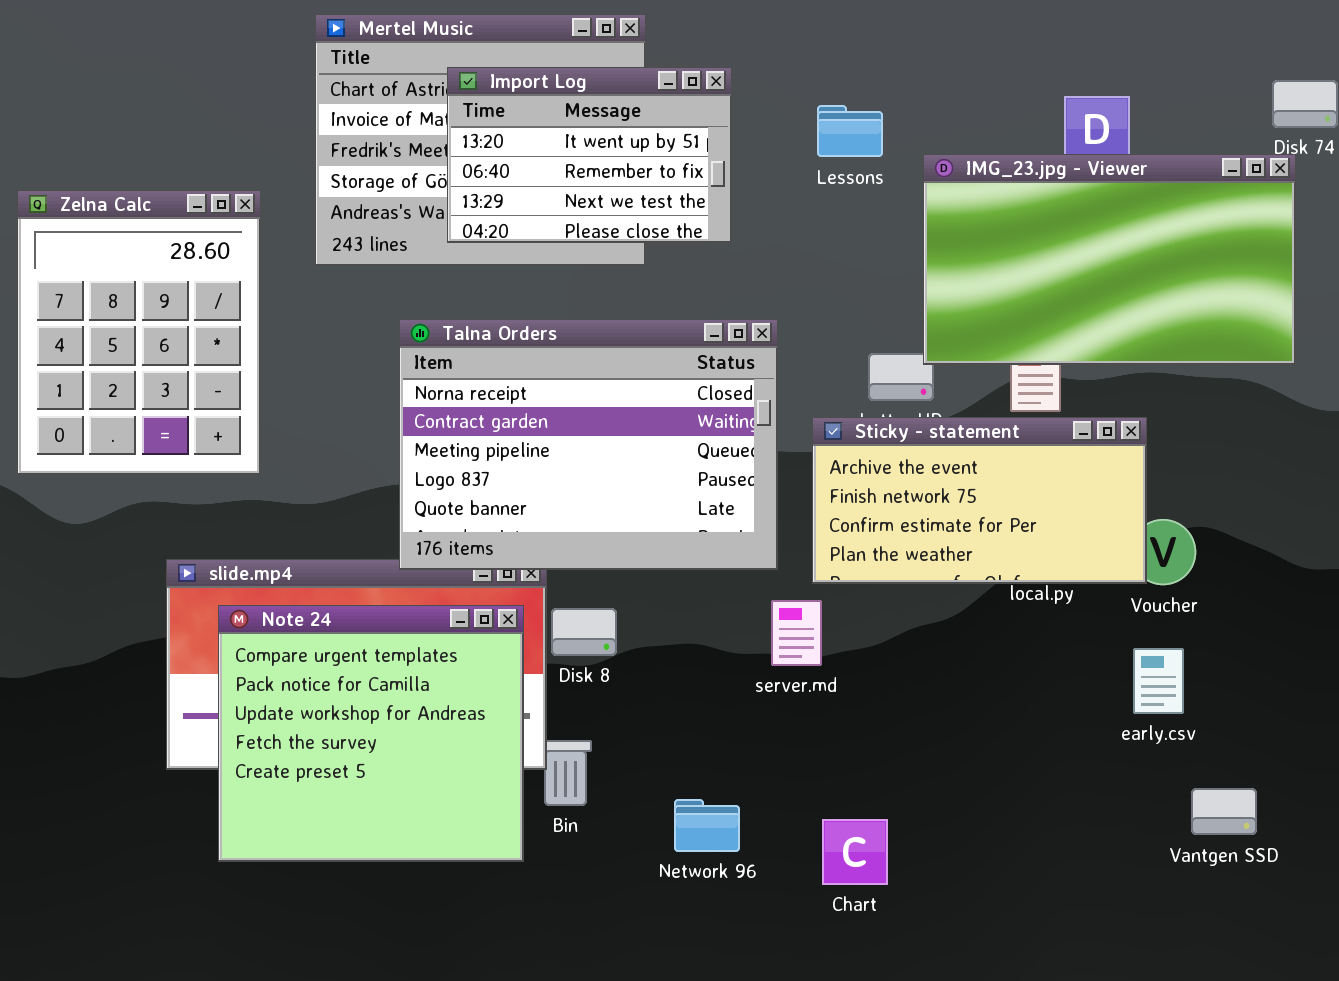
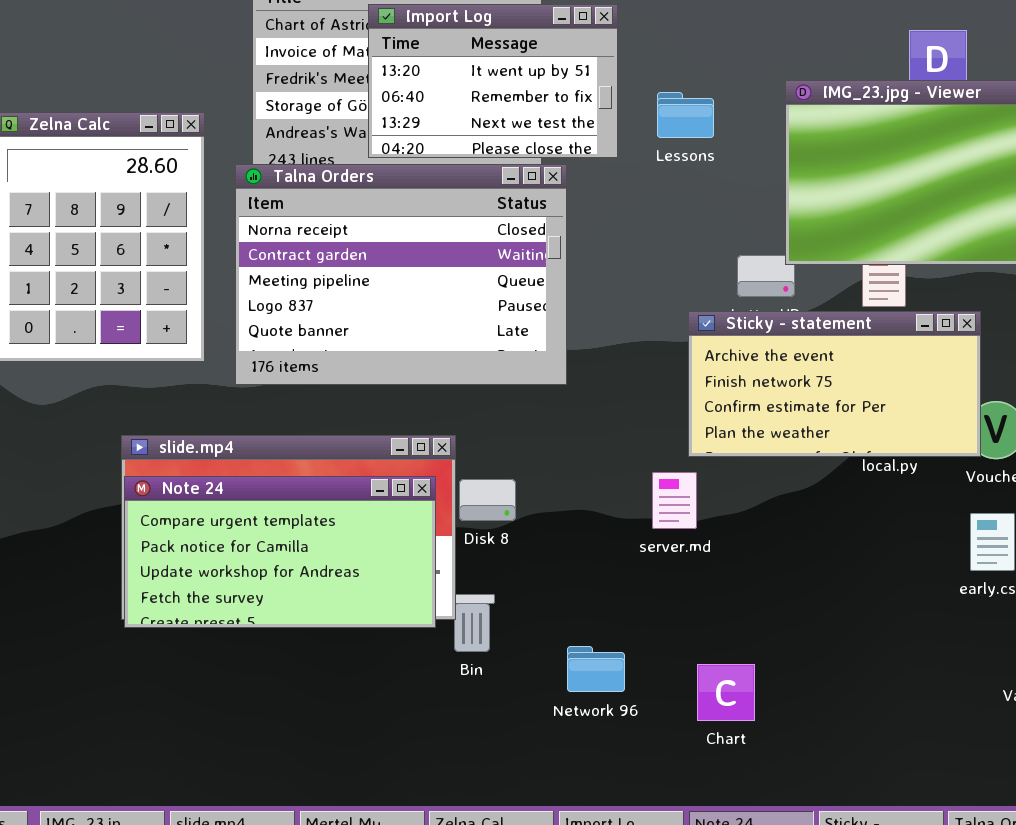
Lessons: [817,105,883,157] -> [657,92,714,138], moved
Talna Orders: [399,319,778,570] -> [235,164,567,385], moved
Note 24: [218,605,524,862] -> [124,476,436,628], resized

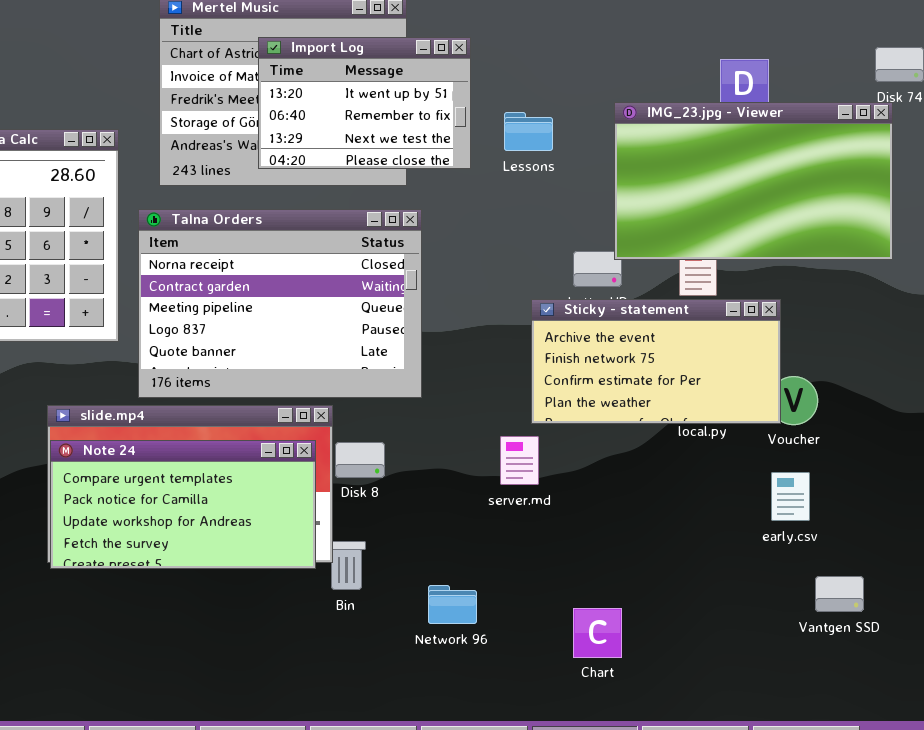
Talna Orders: [235,164,567,385] -> [138,209,422,398], moved
Chart: [697,664,755,721] -> [573,608,622,658], moved

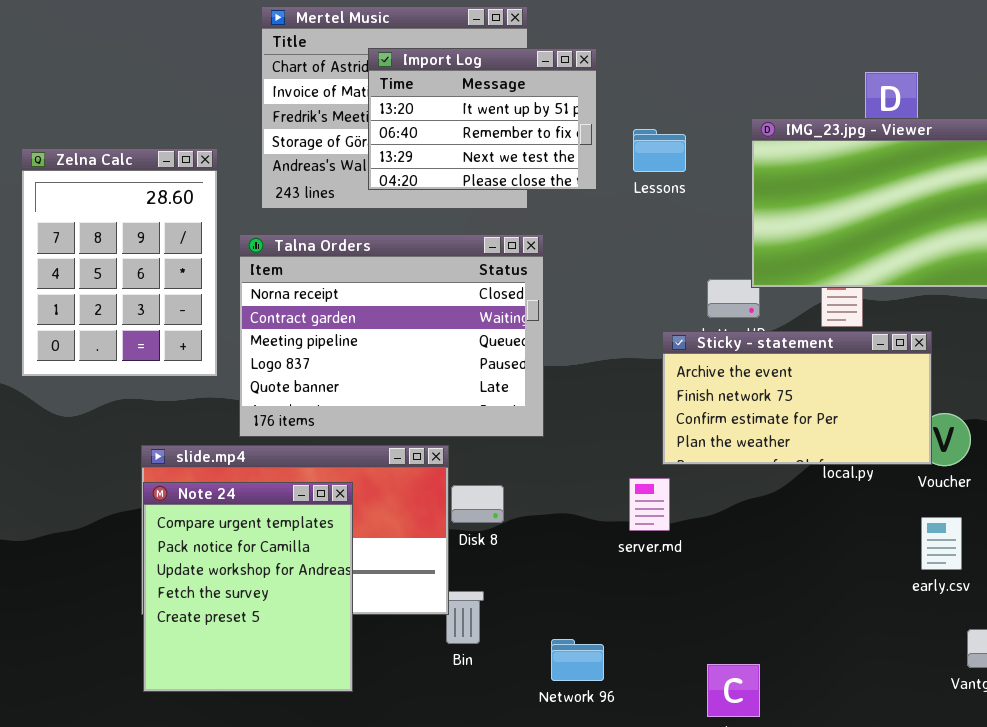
Note 24: [50,440,316,569] -> [143,482,353,692], resized

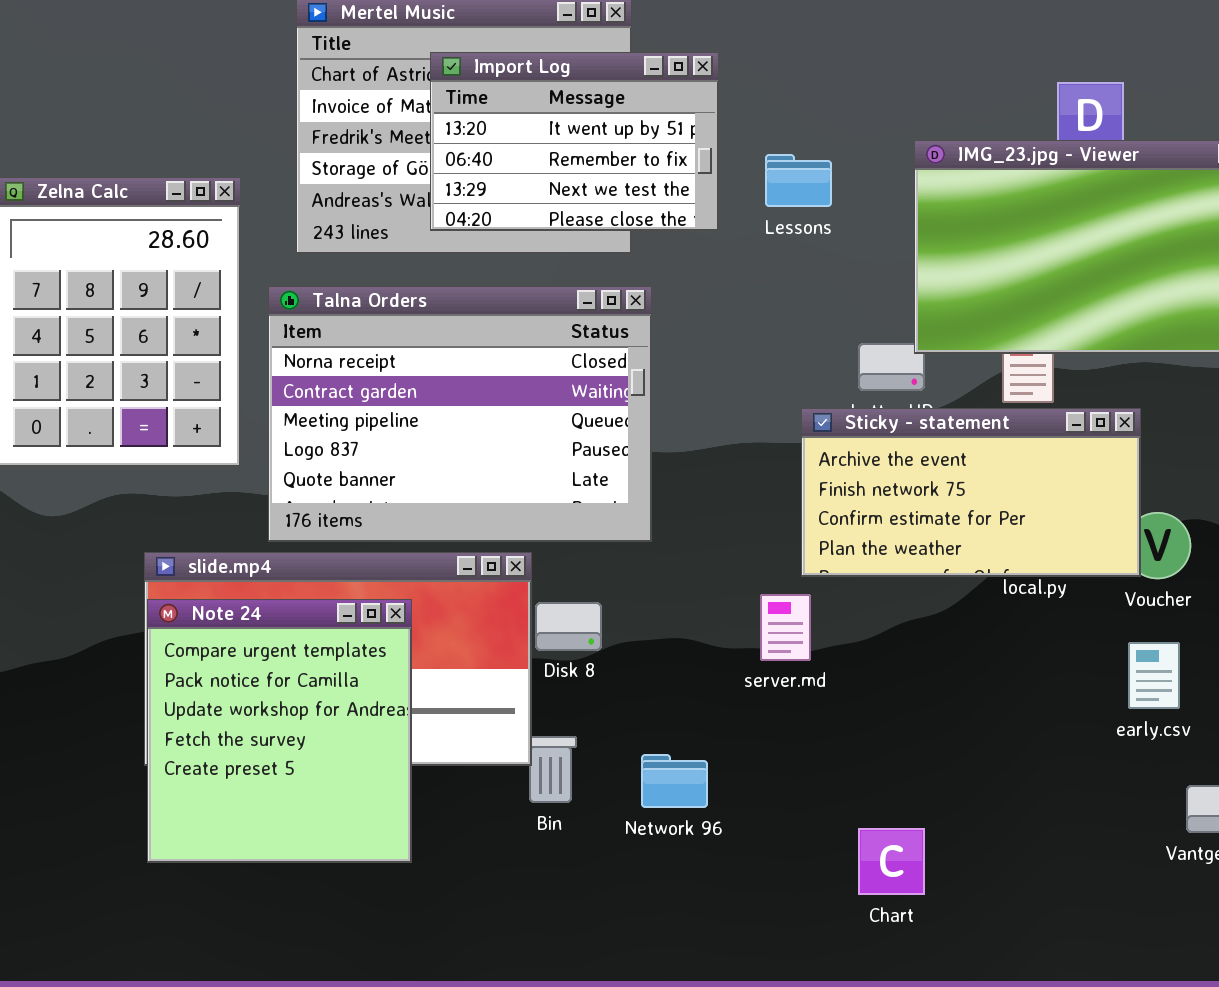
Network 96: [551,639,604,681] -> [641,754,708,808], moved

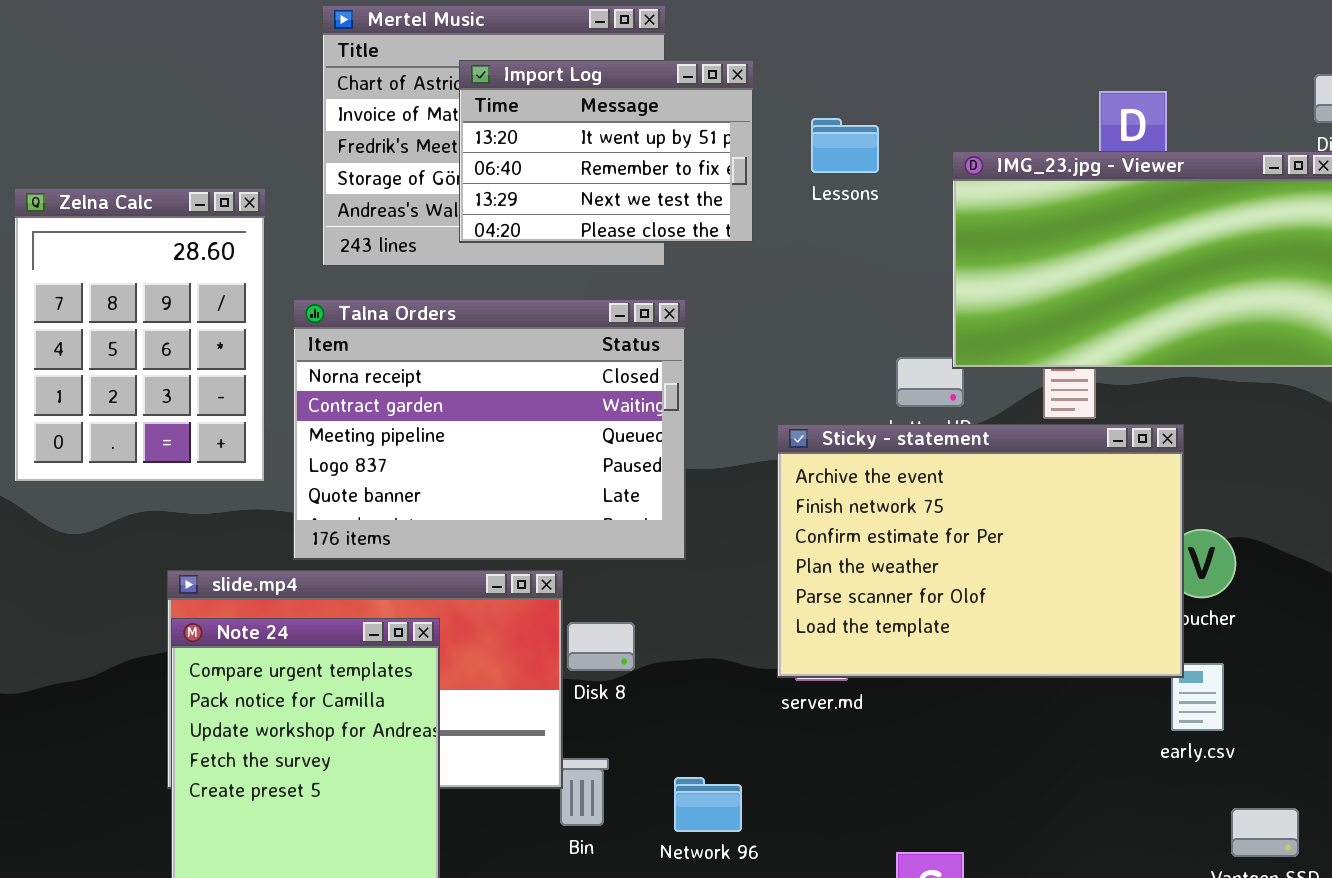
Lessons: [765,154,832,207] -> [811,118,879,173], moved
Sticky - statement: [801,408,1141,577] -> [777,424,1184,678], resized

